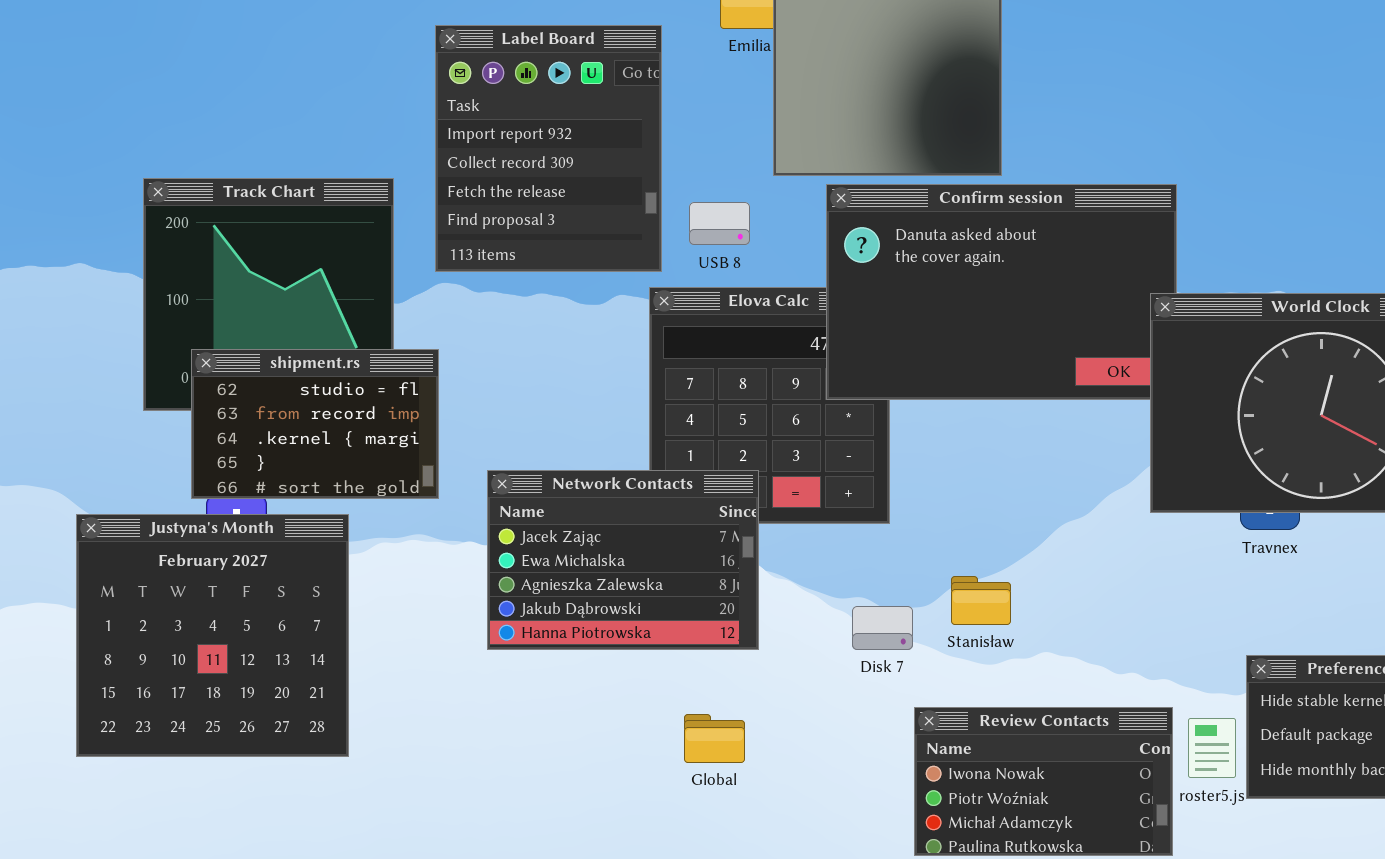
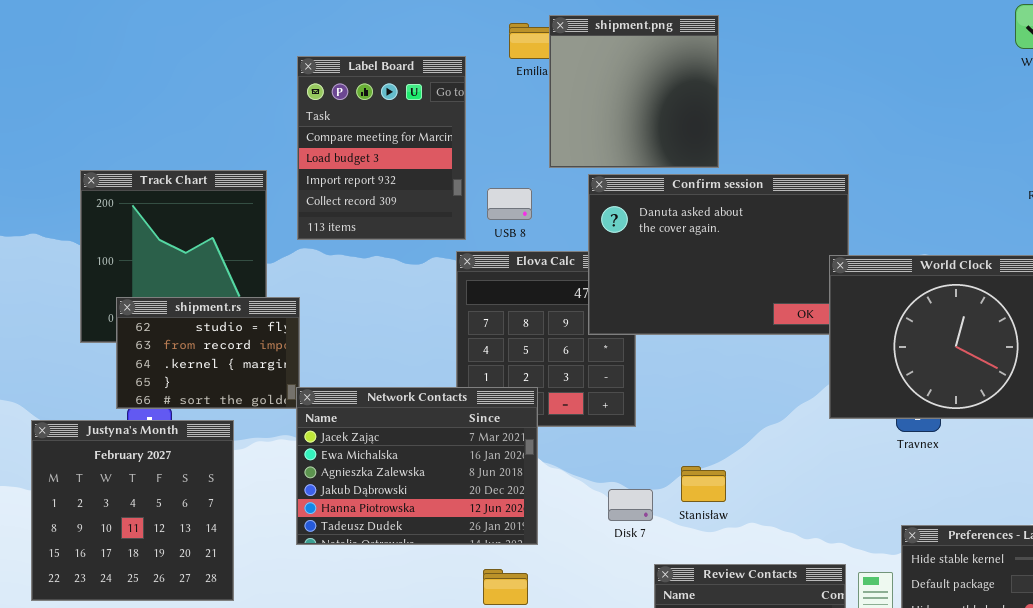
Label Board: [435,25,662,272] -> [297,56,466,240], scrolled up 2 rows
Network Contacts: [487,470,759,650] -> [296,387,538,545], resized

